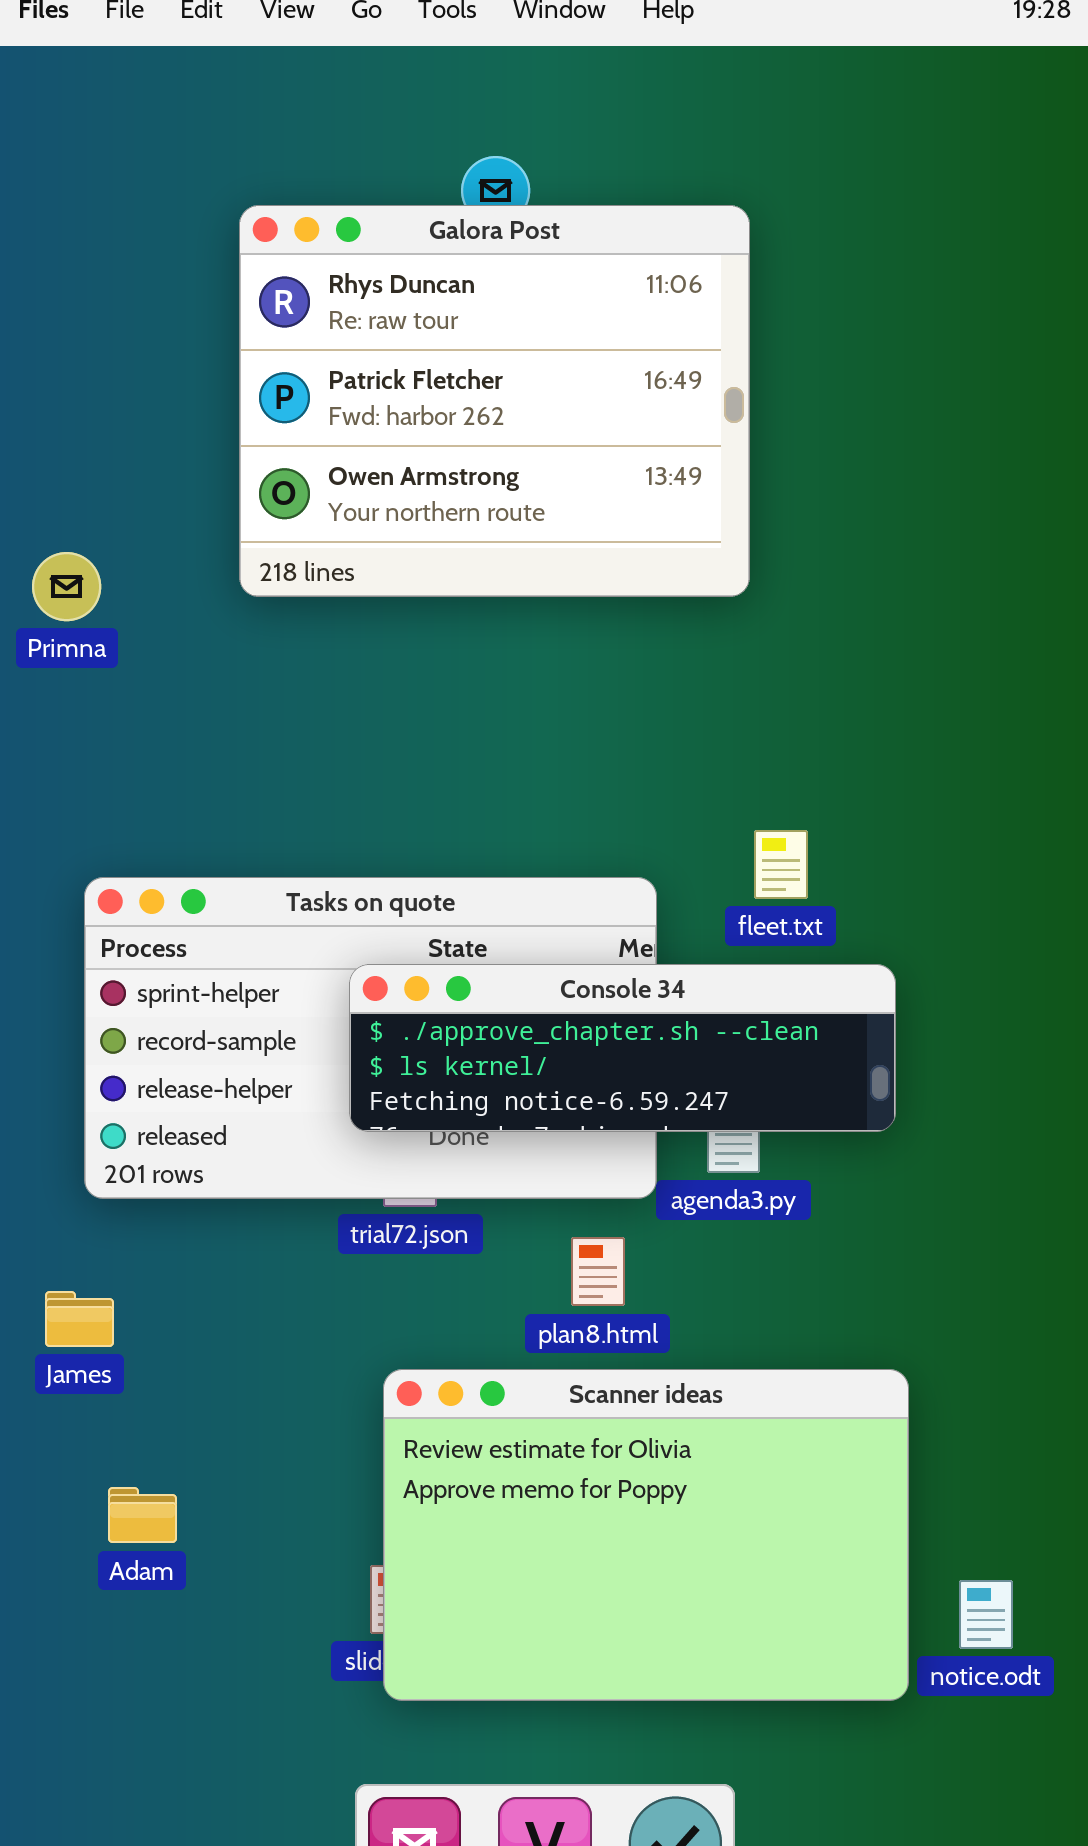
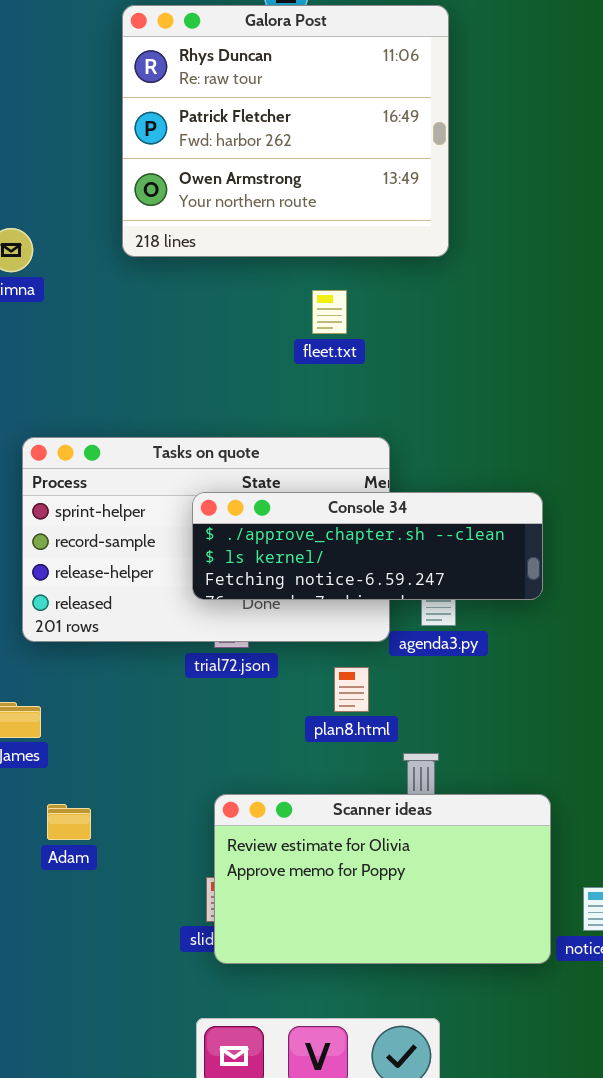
fleet.txt: [754,830,808,899] -> [312,290,347,334], moved
Scanner ideas: [383,1369,909,1701] -> [214,794,551,964], resized
Adam: [108,1487,177,1543] -> [47,804,91,840], moved

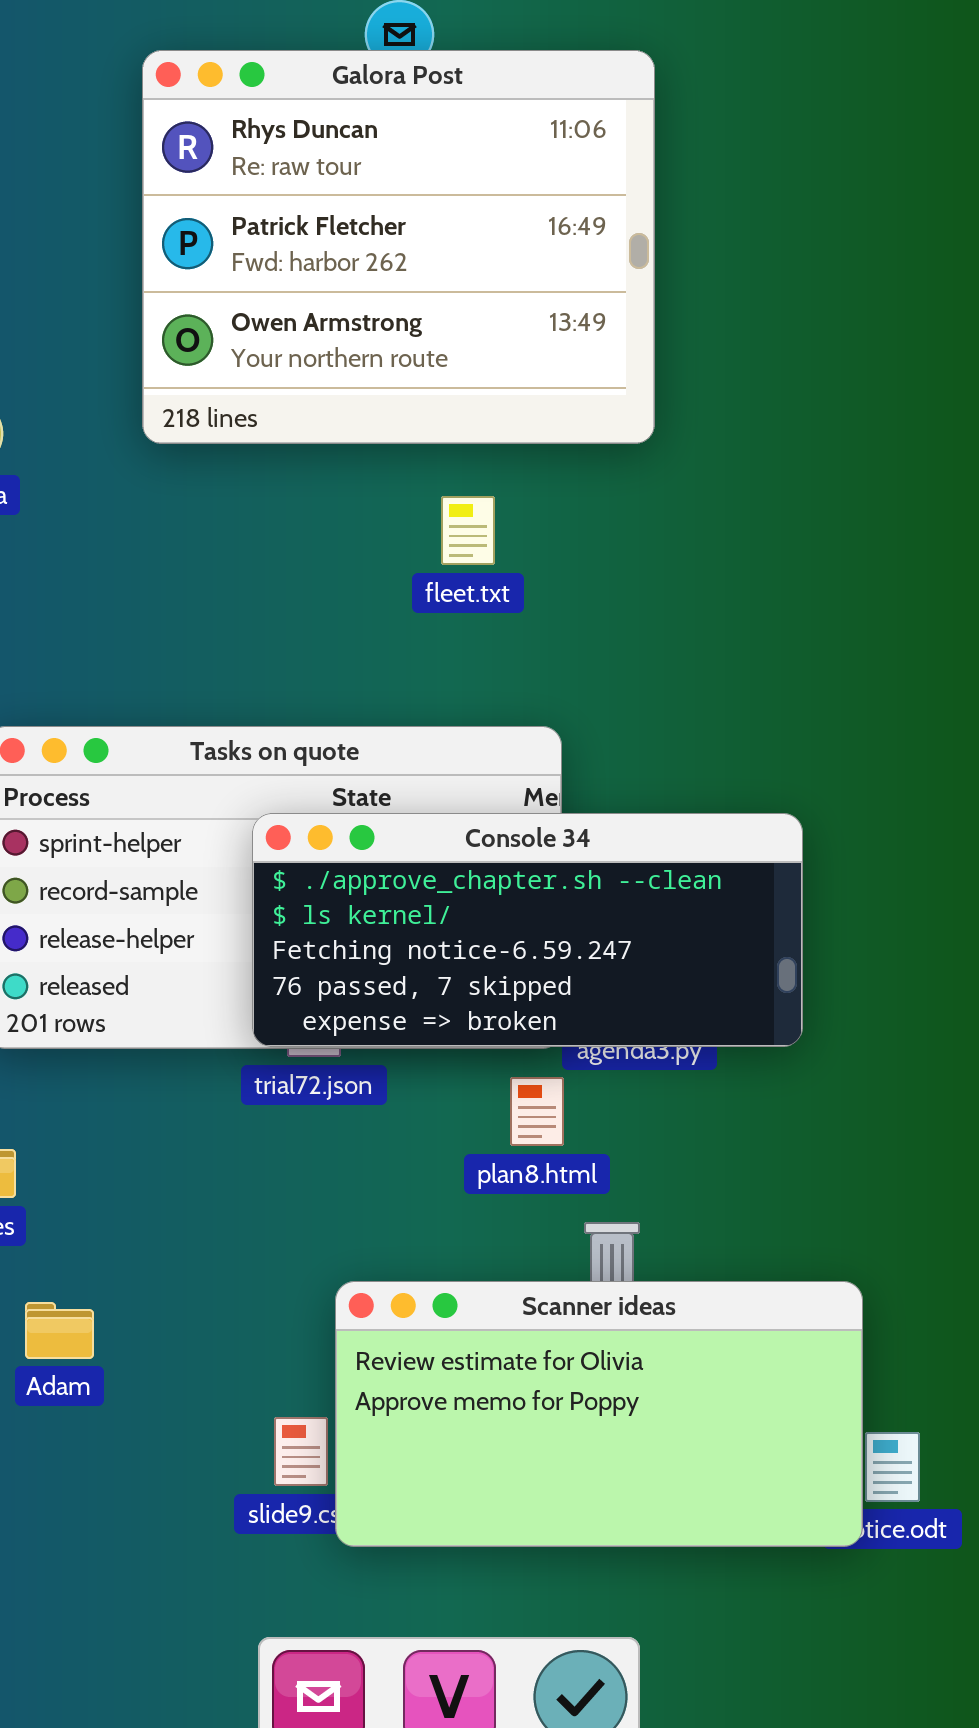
Console 34: [192,492,543,600] -> [252,813,803,1047], resized
plan8.html: [334,667,369,712] -> [510,1077,564,1146], moved
Scanner ideas: [214,794,551,964] -> [335,1281,863,1547], moved

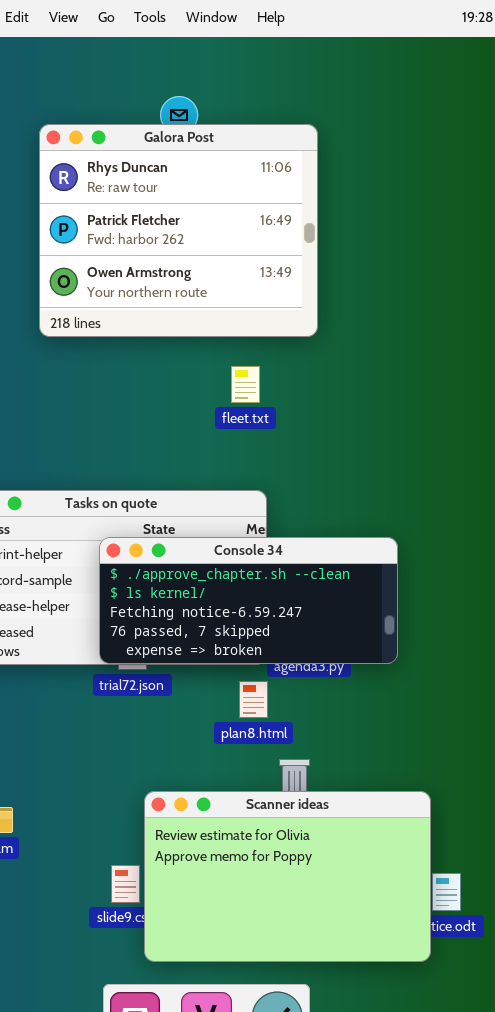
fleet.txt: [441,496,495,565] -> [231,366,260,403], moved
Scanner ideas: [335,1281,863,1547] -> [144,791,431,962], resized

